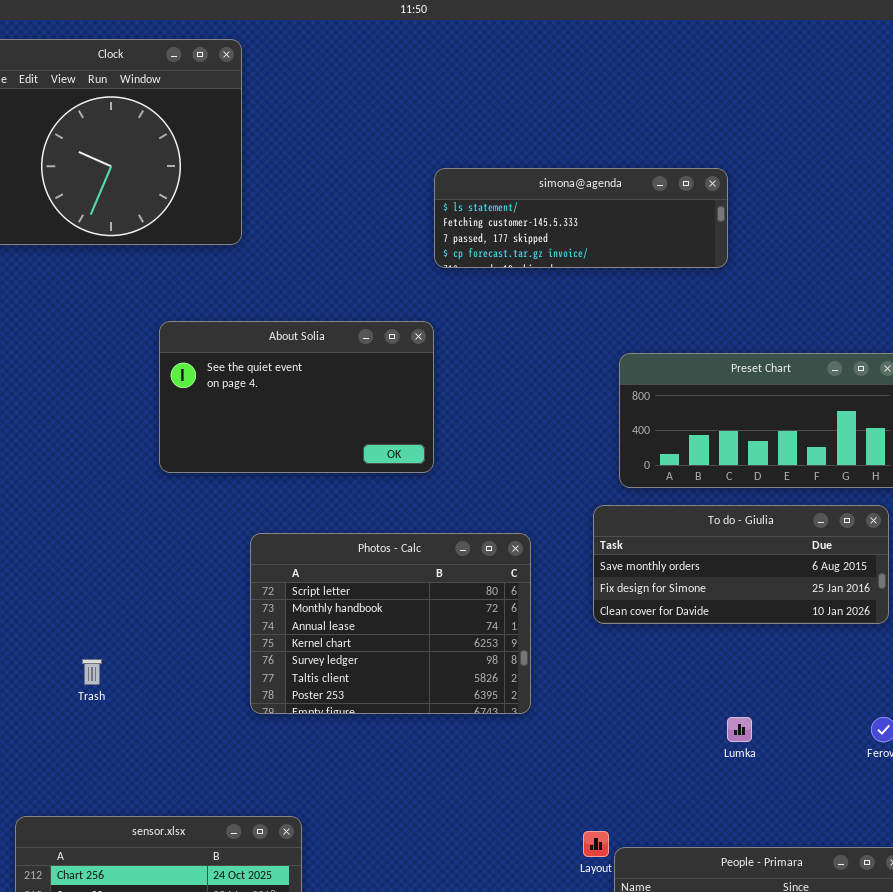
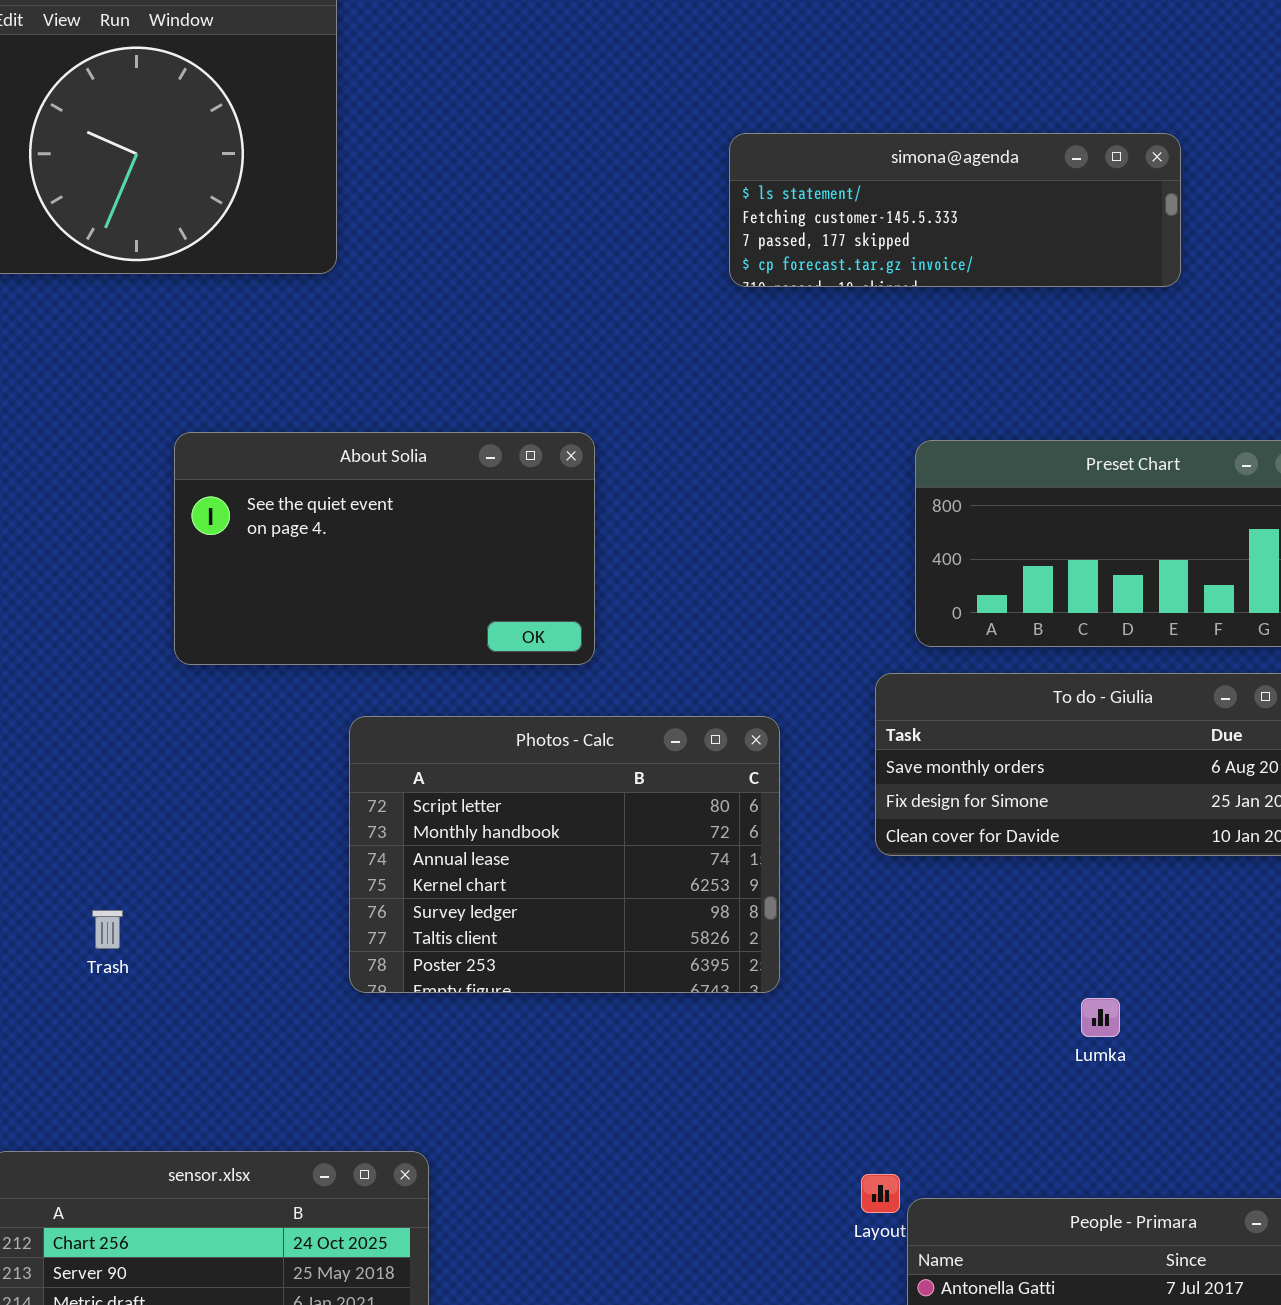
simona@agenda: [434,168,728,268] -> [729,133,1181,287], moved
About Solia: [159,321,434,473] -> [174,432,595,665], moved

